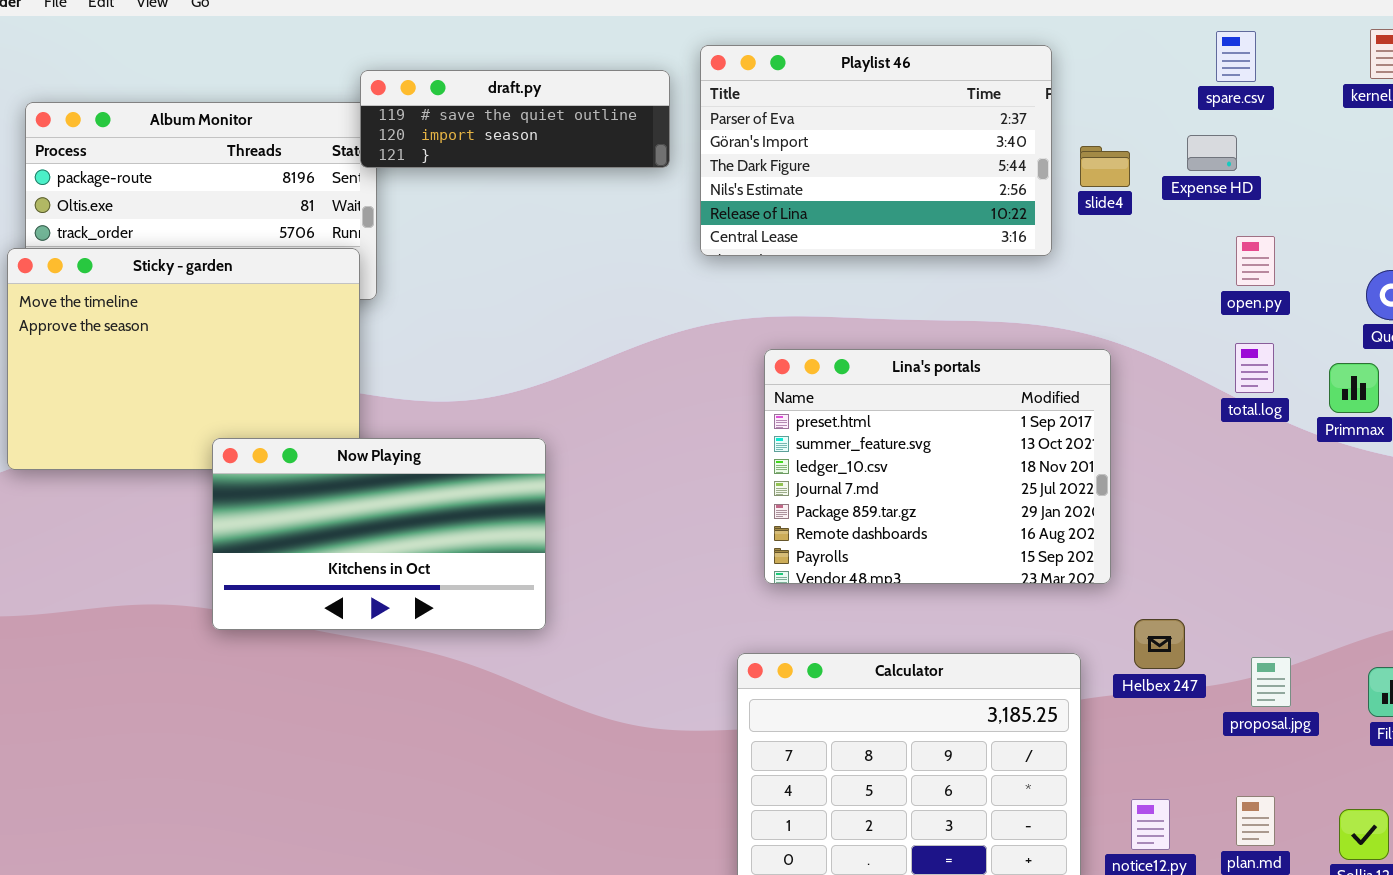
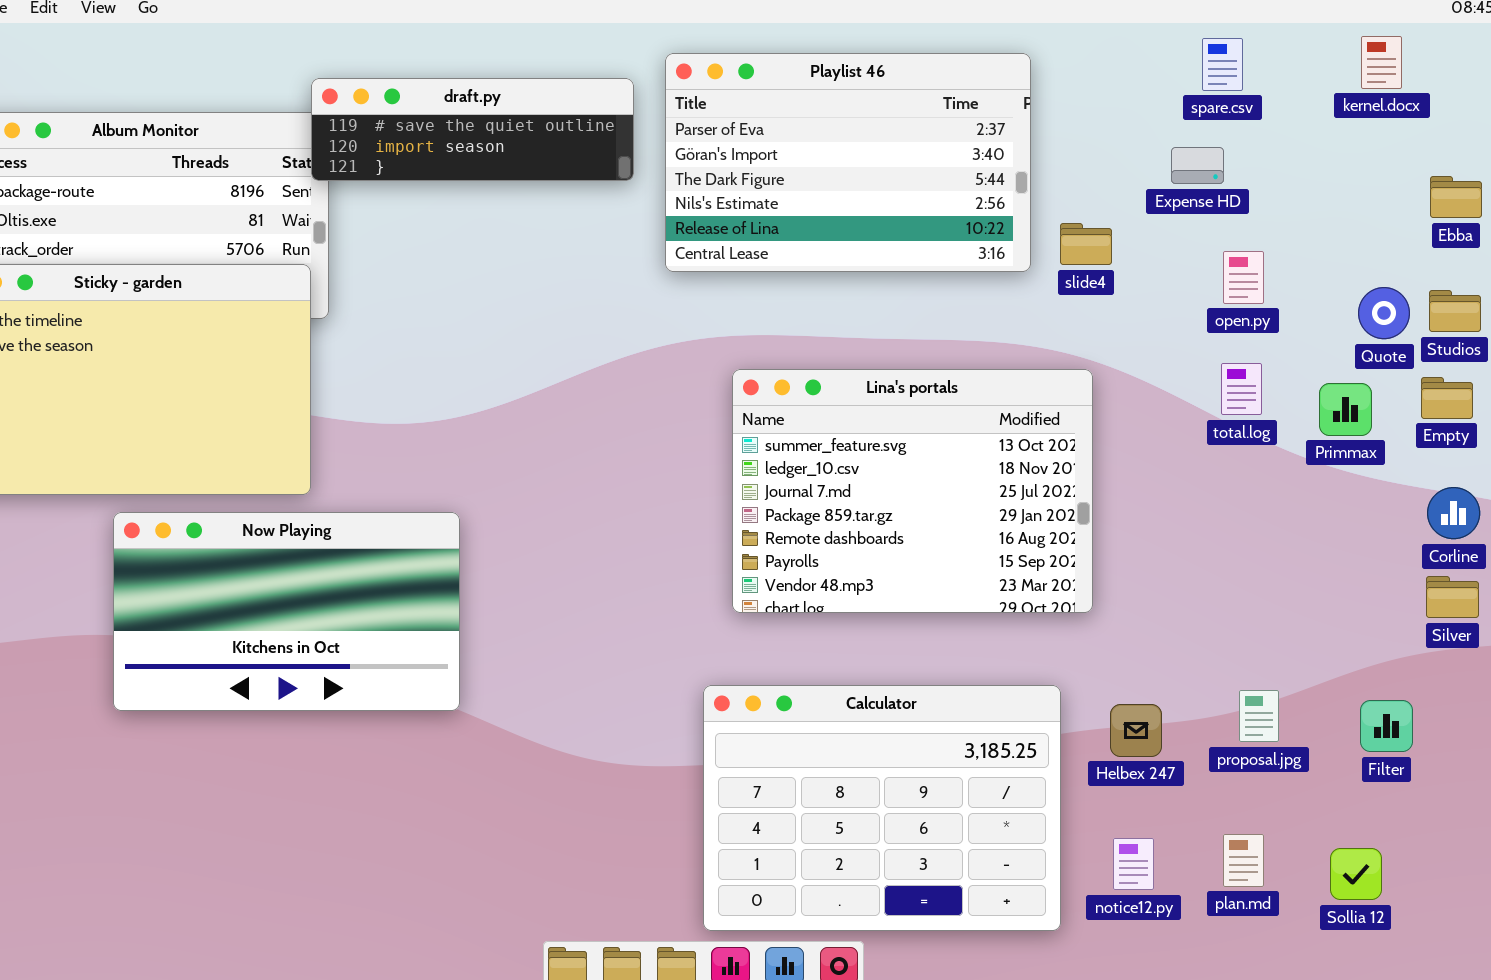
slide4: [1080,146,1130,187] -> [1060,223,1112,265], moved
Lina's portals: [764,349,1111,584] -> [732,369,1093,613], scrolled down 1 row
Now Playing: [212,438,546,630] -> [113,512,460,711], moved
Helbex 247: [1134,619,1185,669] -> [1110,704,1162,757], moved

